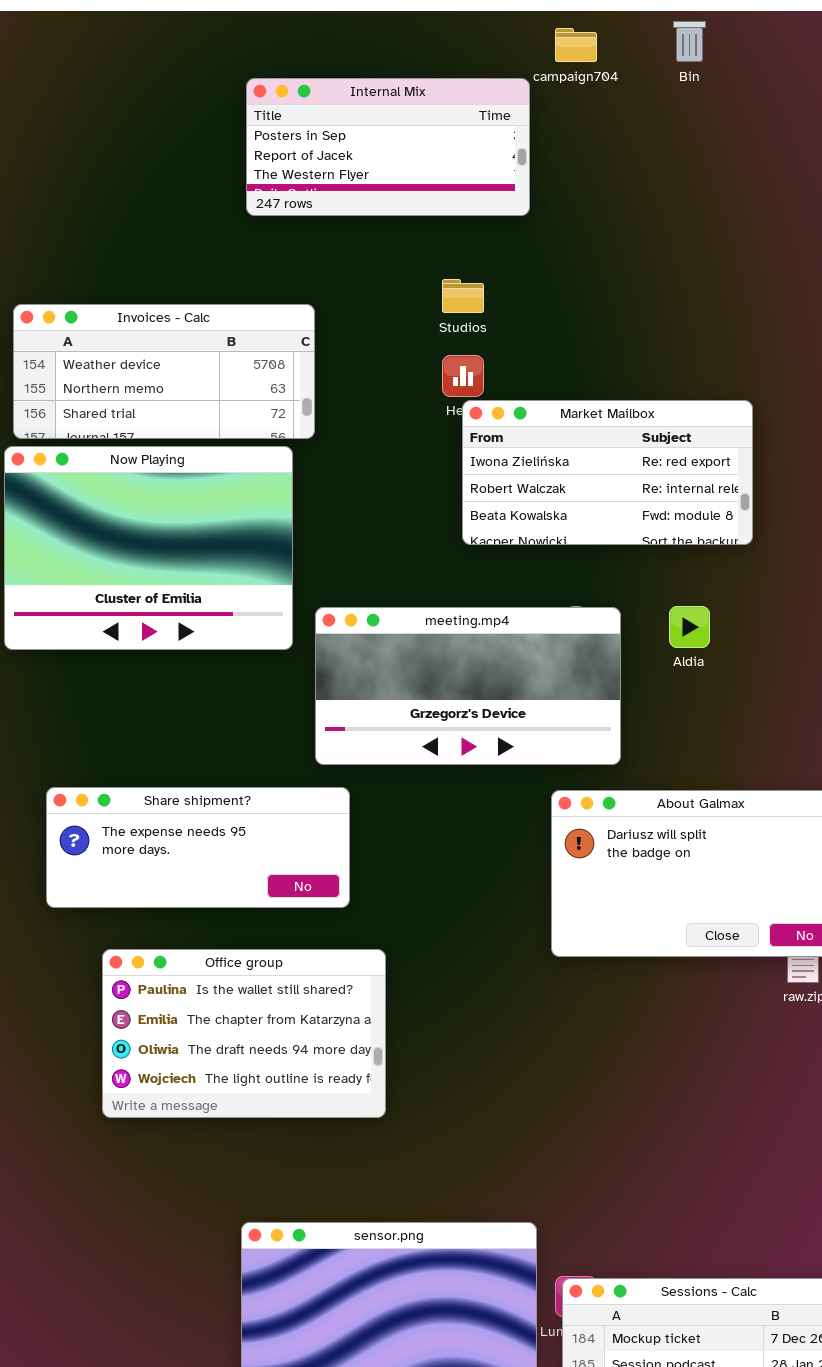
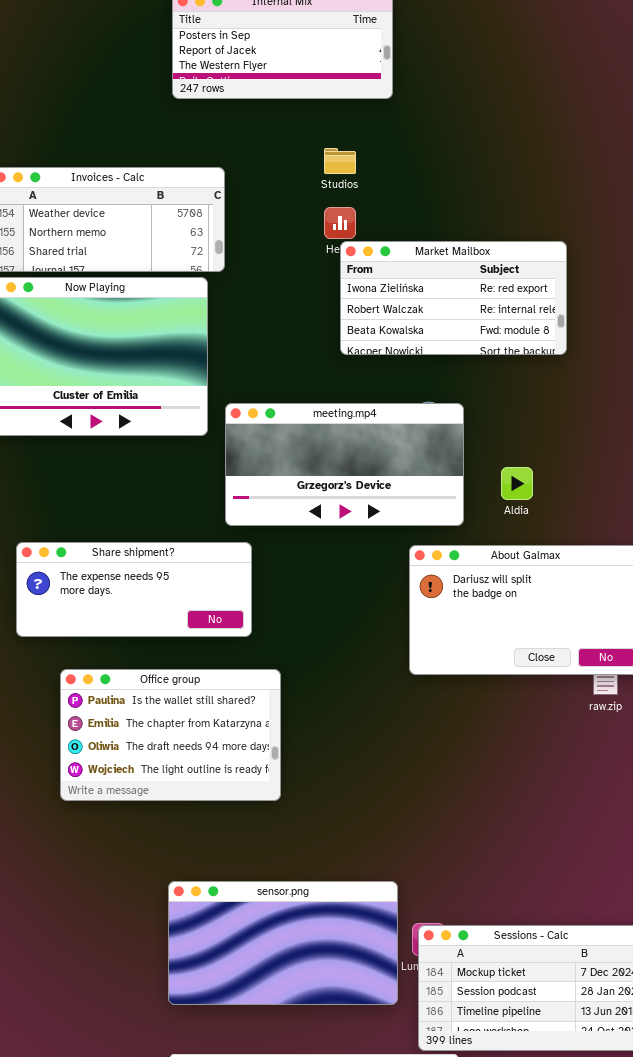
Aldia: [669,606,710,648] -> [501,467,533,500], moved

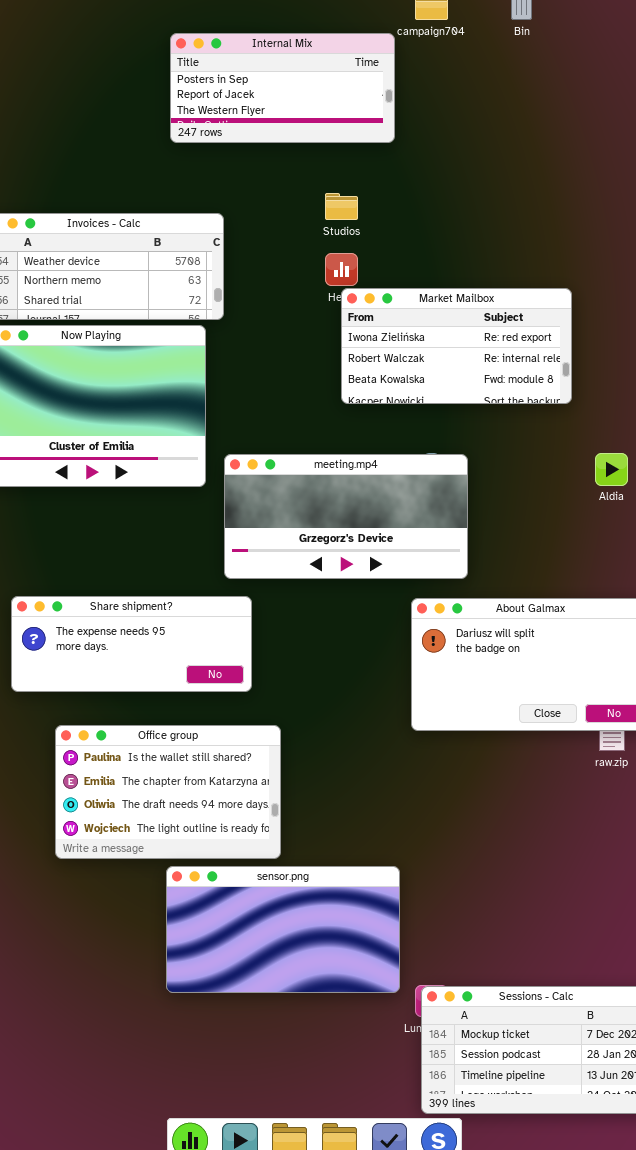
Aldia: [501,467,533,500] -> [595,453,628,486], moved
sensor.png: [168,881,398,1005] -> [166,866,400,993], moved

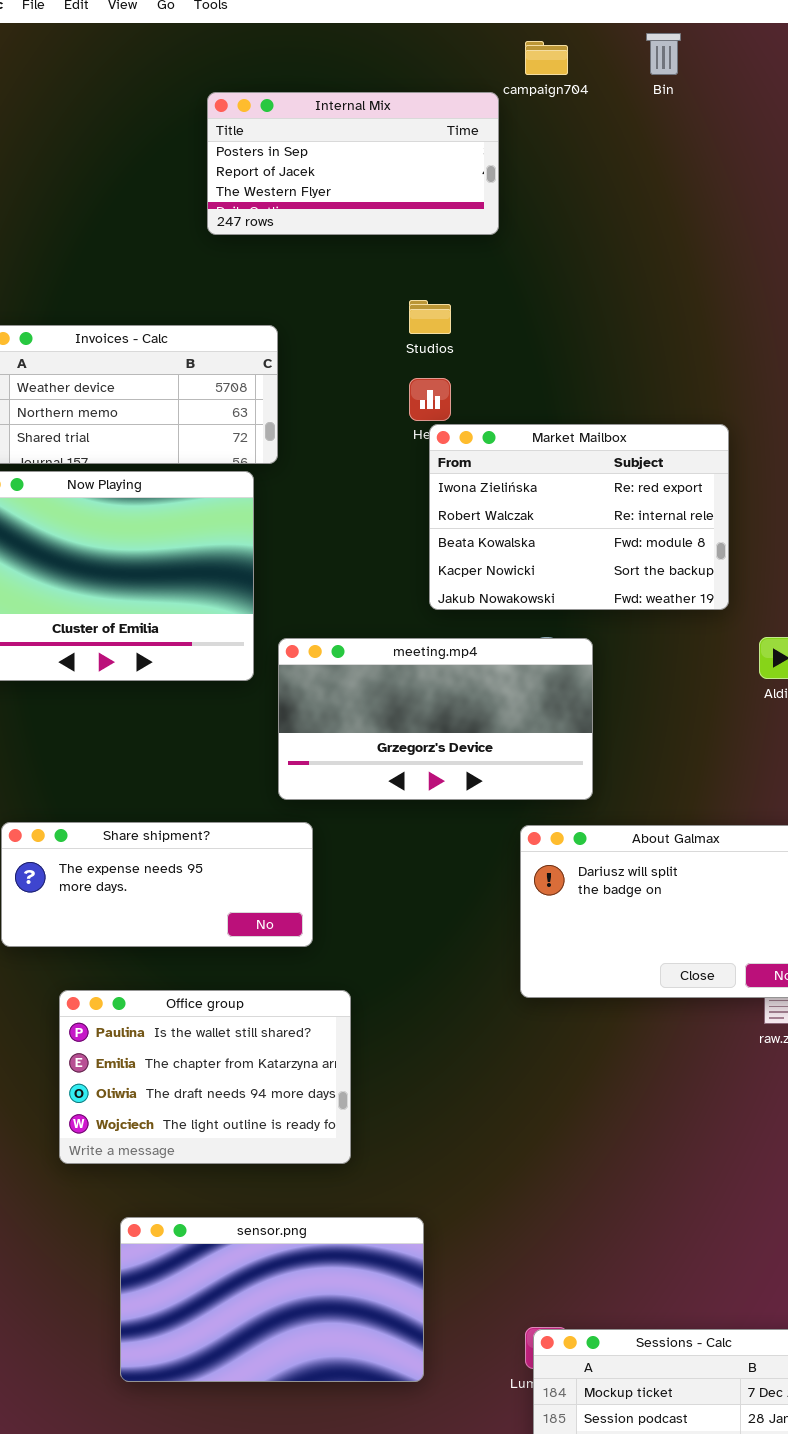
Market Mailbox: [341,288,572,404] -> [429,424,729,610], resized
sensor.png: [166,866,400,993] -> [120,1217,424,1382], moved

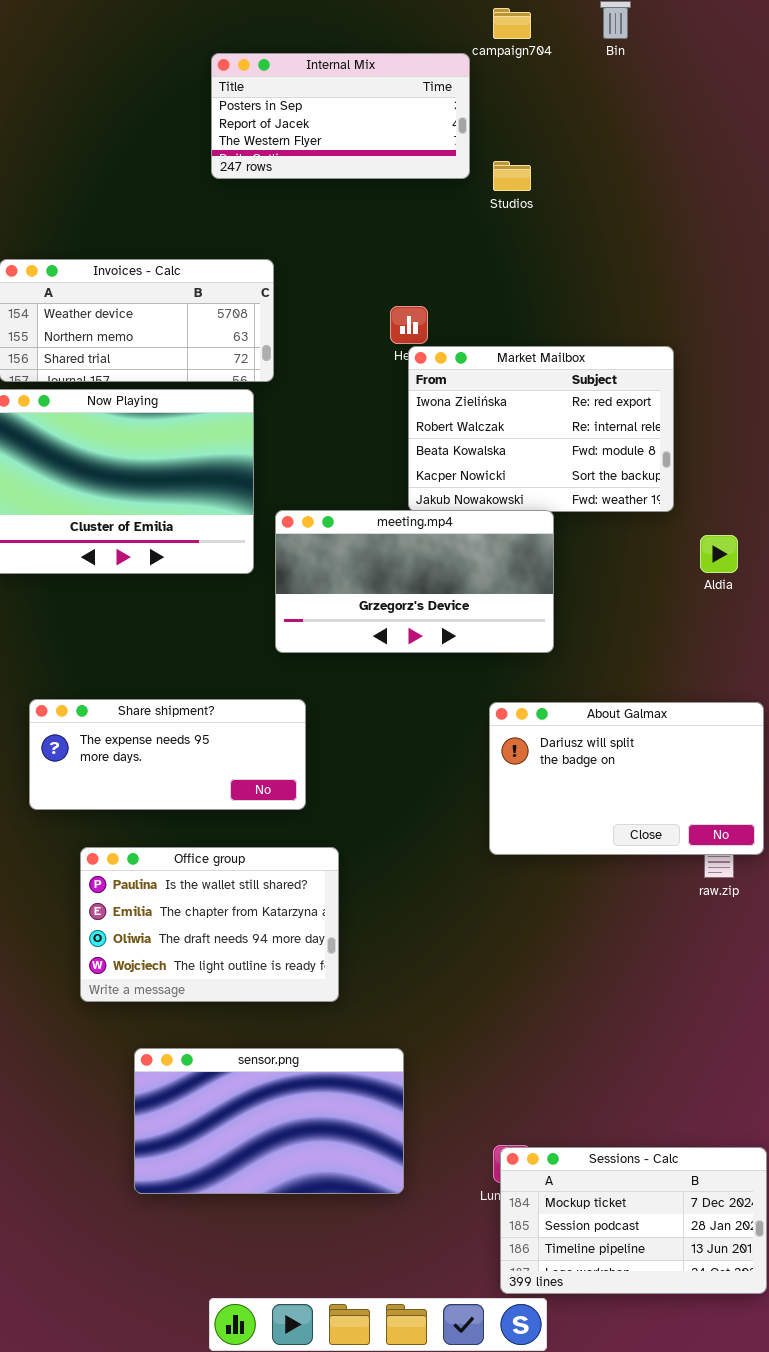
Studios: [409,300,451,334] -> [493,161,531,191], moved
meeting.mp4: [278,638,593,800] -> [275,510,554,653], moved

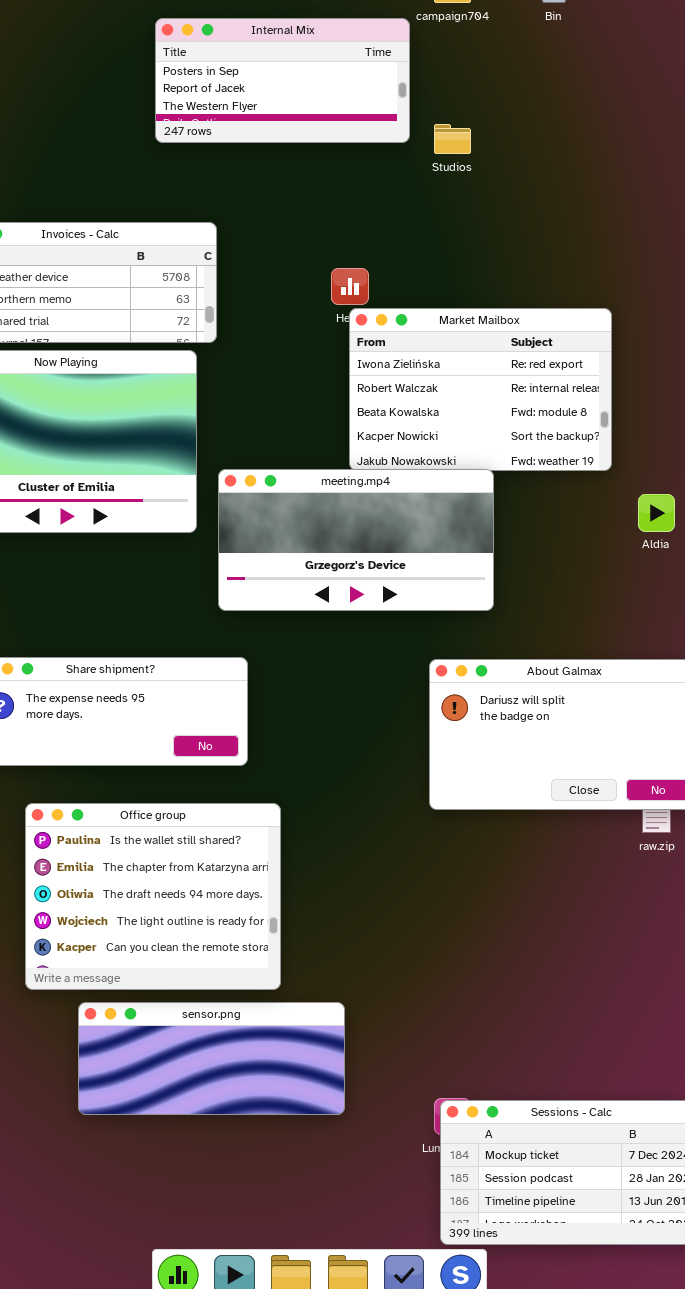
Office group: [80,847,339,1002] -> [25,803,281,990], resized
sensor.png: [134,1048,404,1194] -> [78,1002,345,1115], resized

